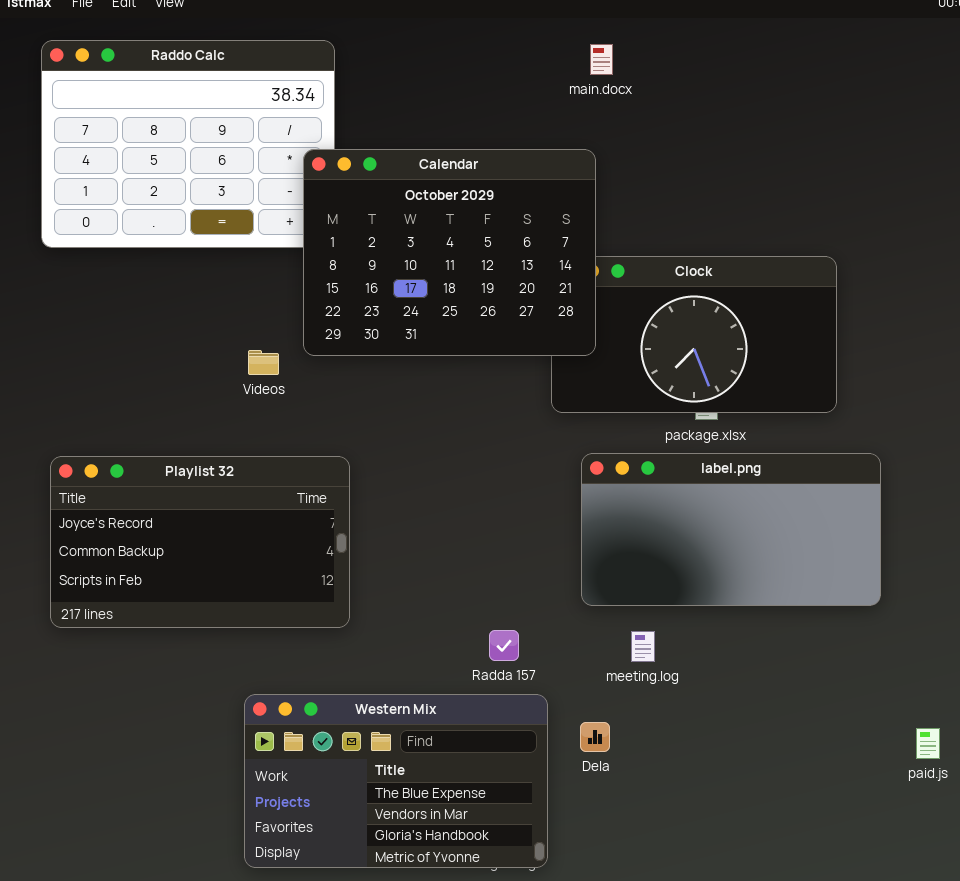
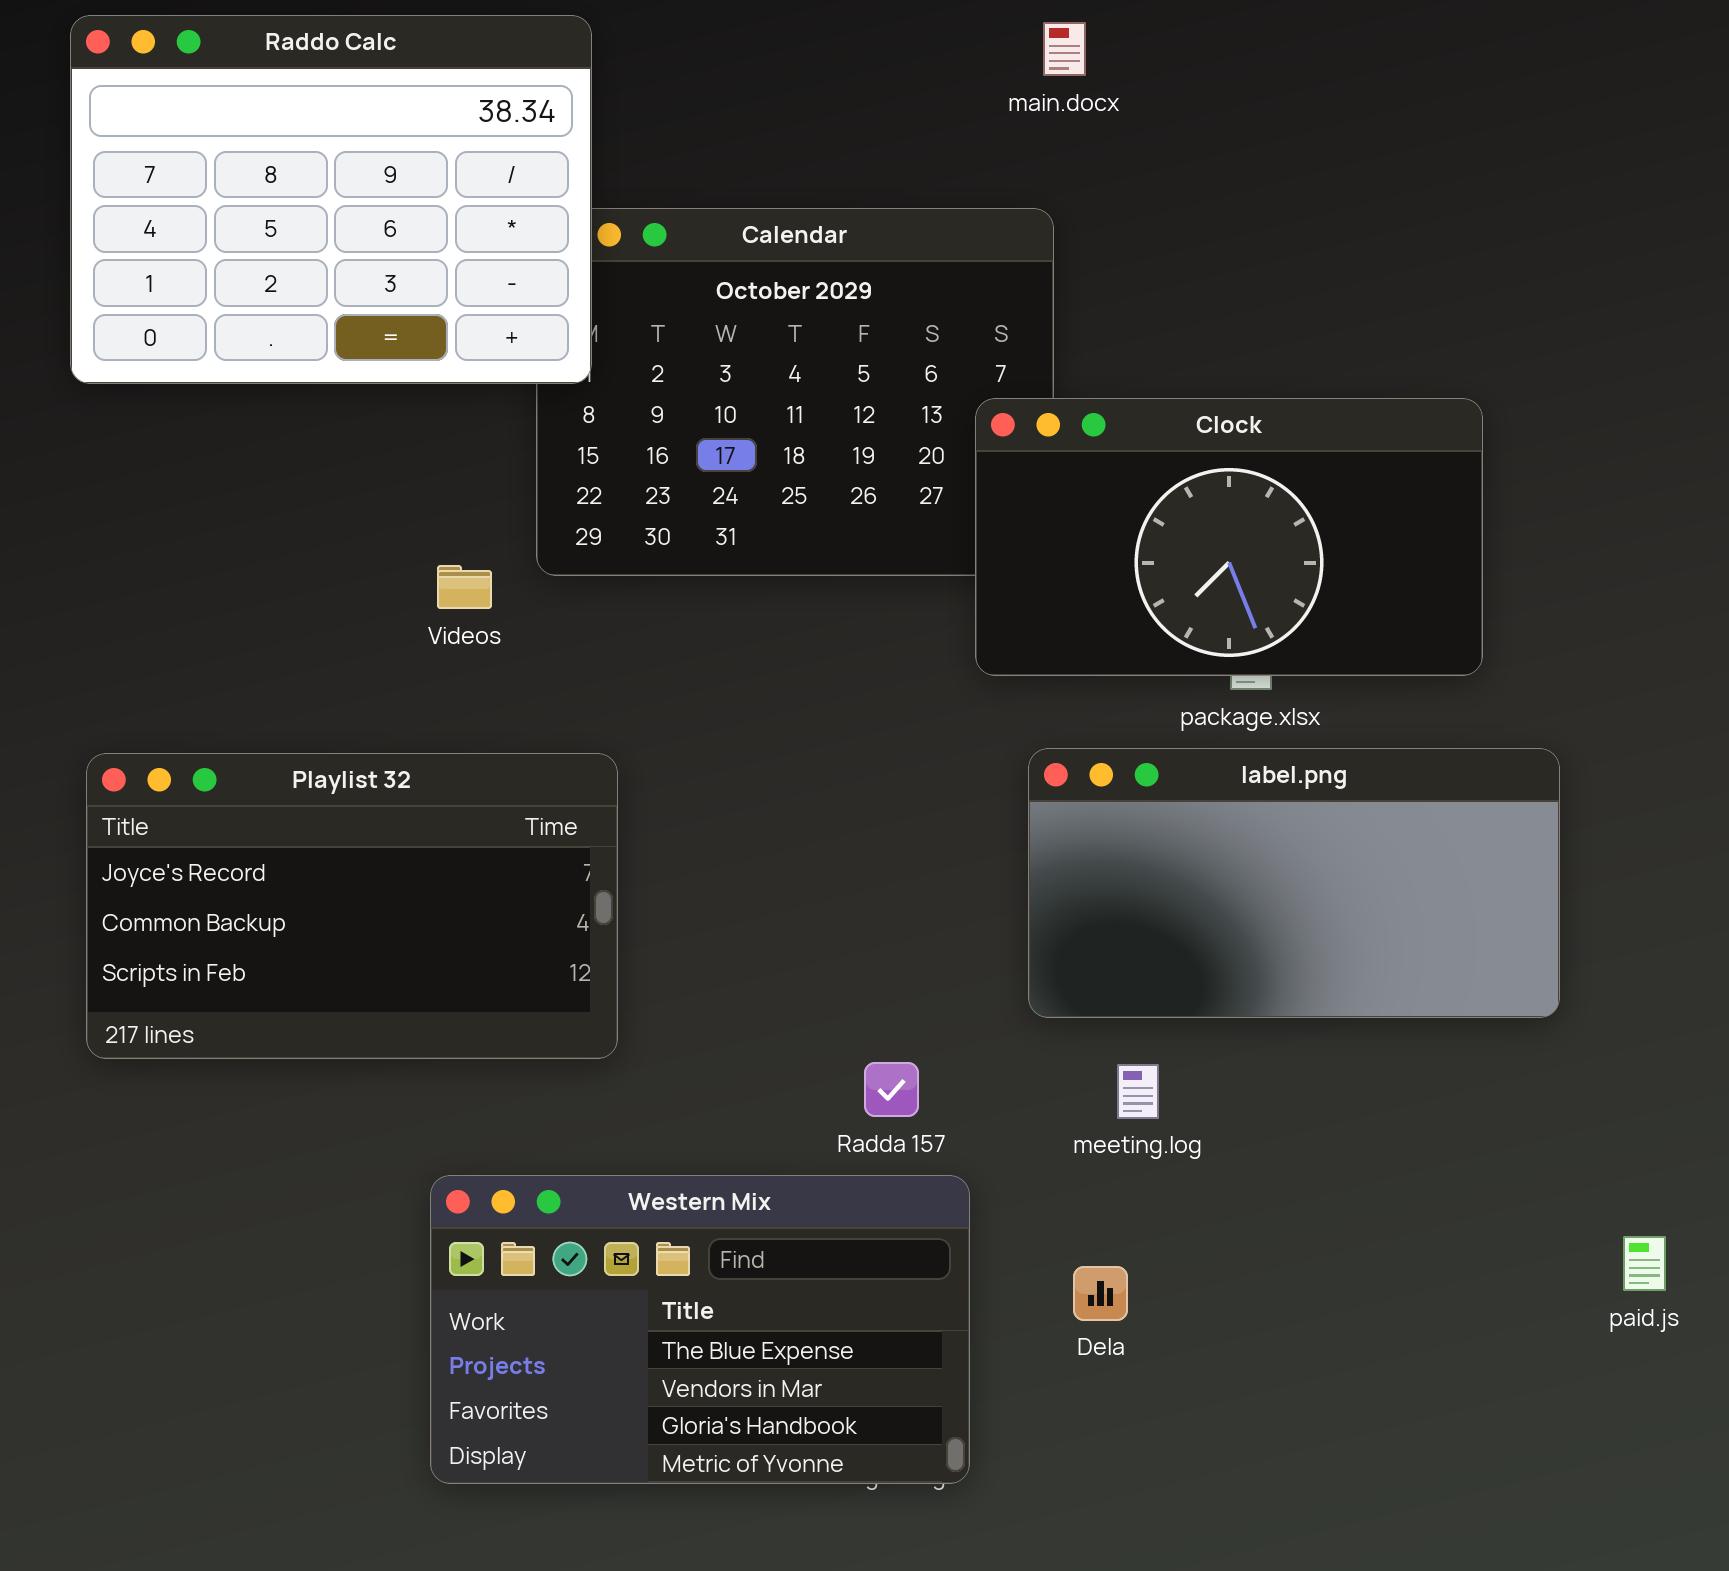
Raddo Calc: [41,40,335,248] -> [70,15,592,384], raised
Clock: [551,256,837,413] -> [975,398,1483,676], raised
Dela: [580,722,610,752] -> [1073,1266,1128,1321], moved

